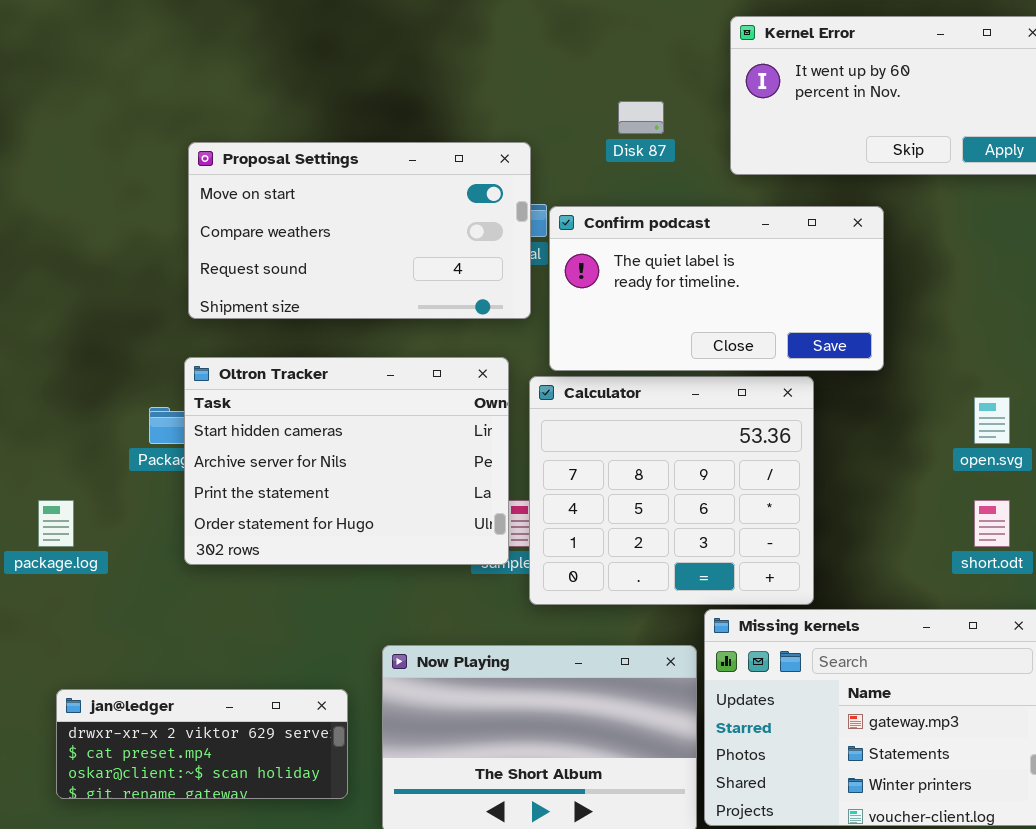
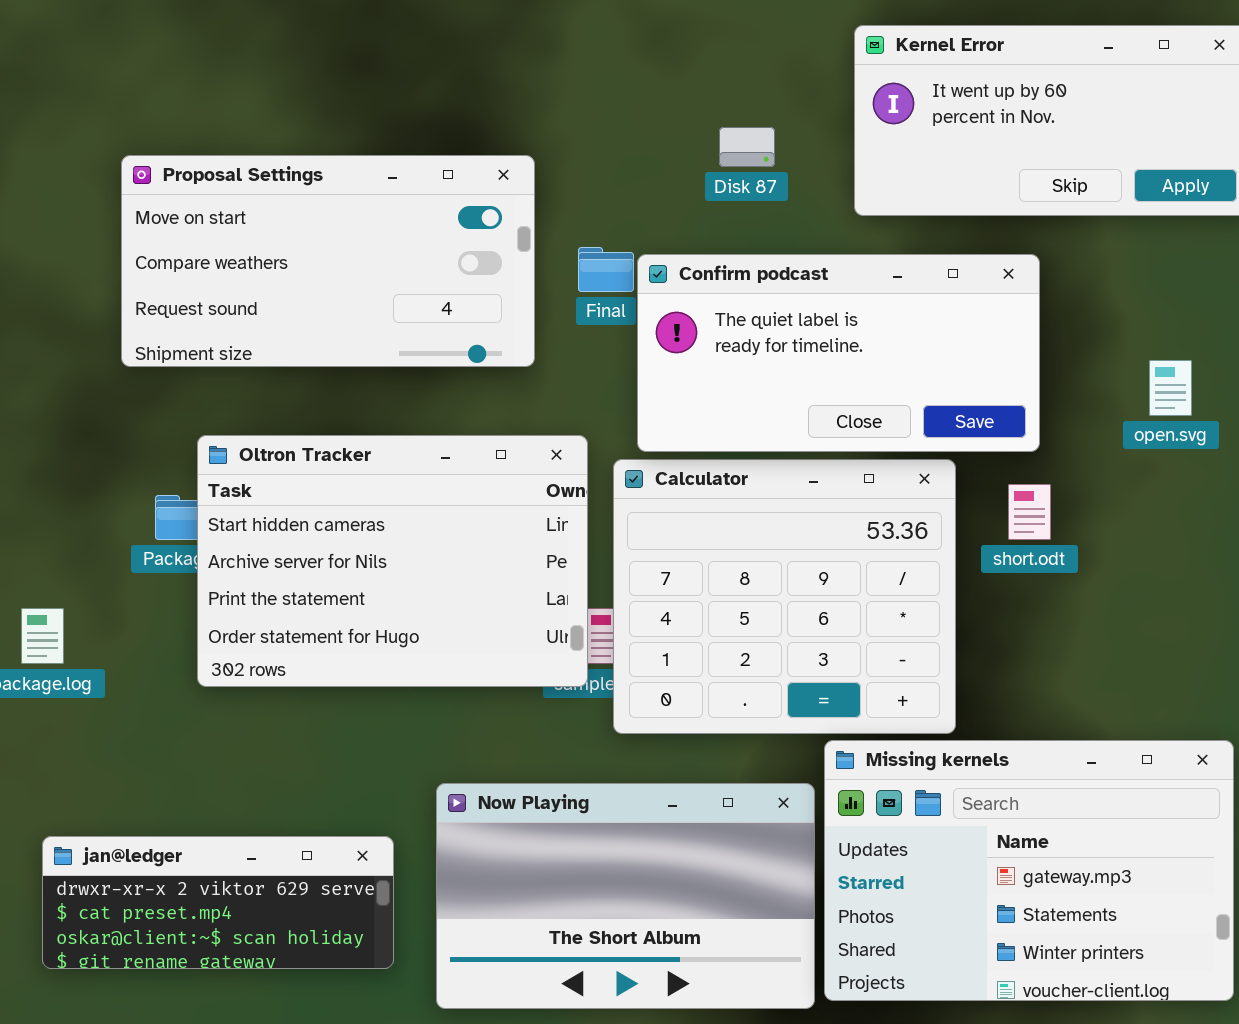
Proposal Settings: [188,142,531,319] -> [121,155,535,367], moved
open.svg: [974,397,1010,444] -> [1149,360,1192,416], moved
short.odt: [974,500,1010,547] -> [1008,484,1051,540], moved

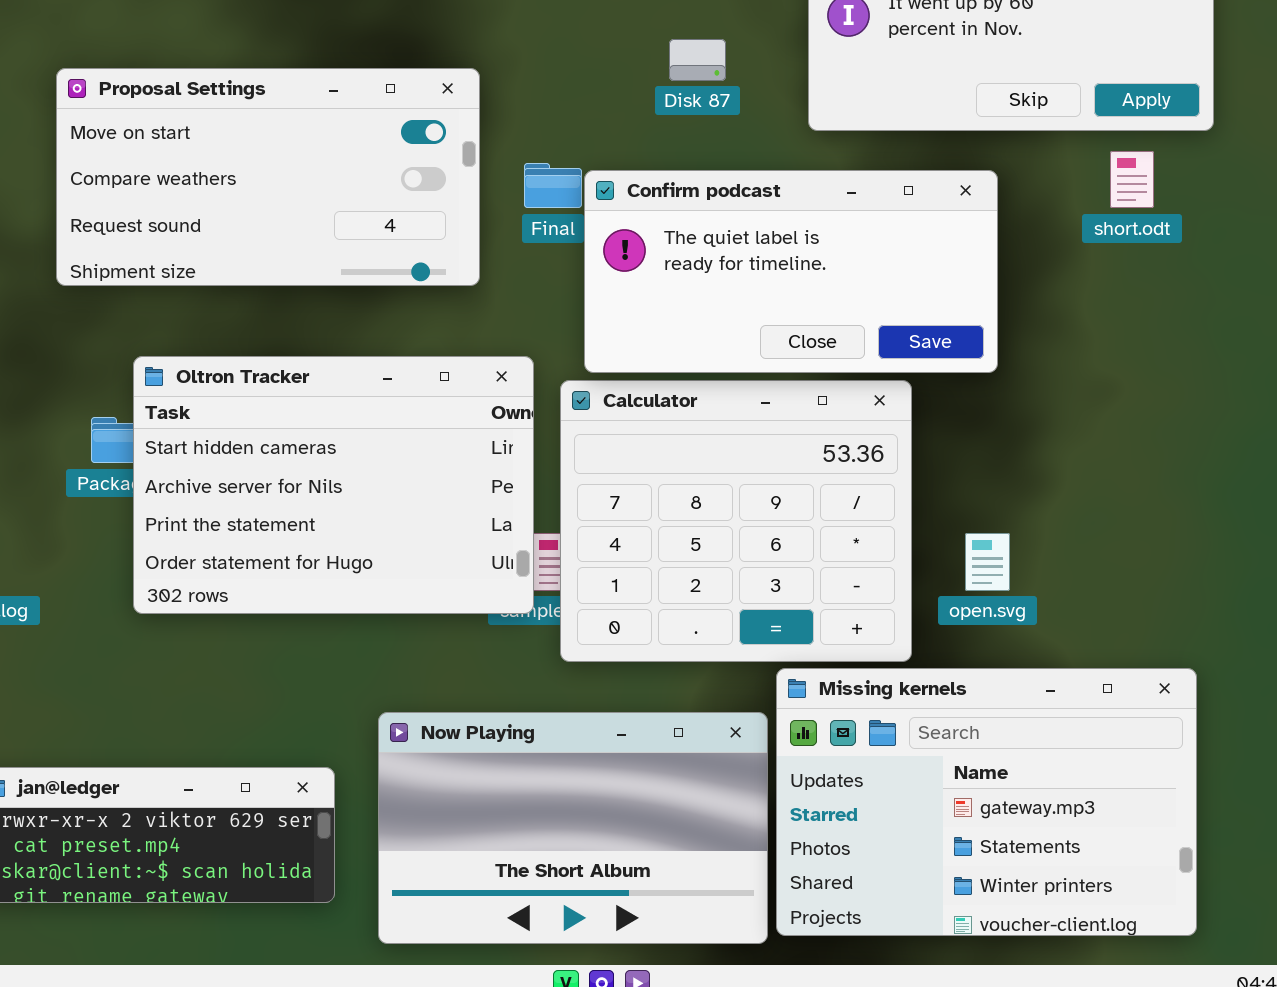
open.svg: [1149,360,1192,416] -> [965,533,1010,591], moved
short.odt: [1008,484,1051,540] -> [1110,151,1154,208], moved

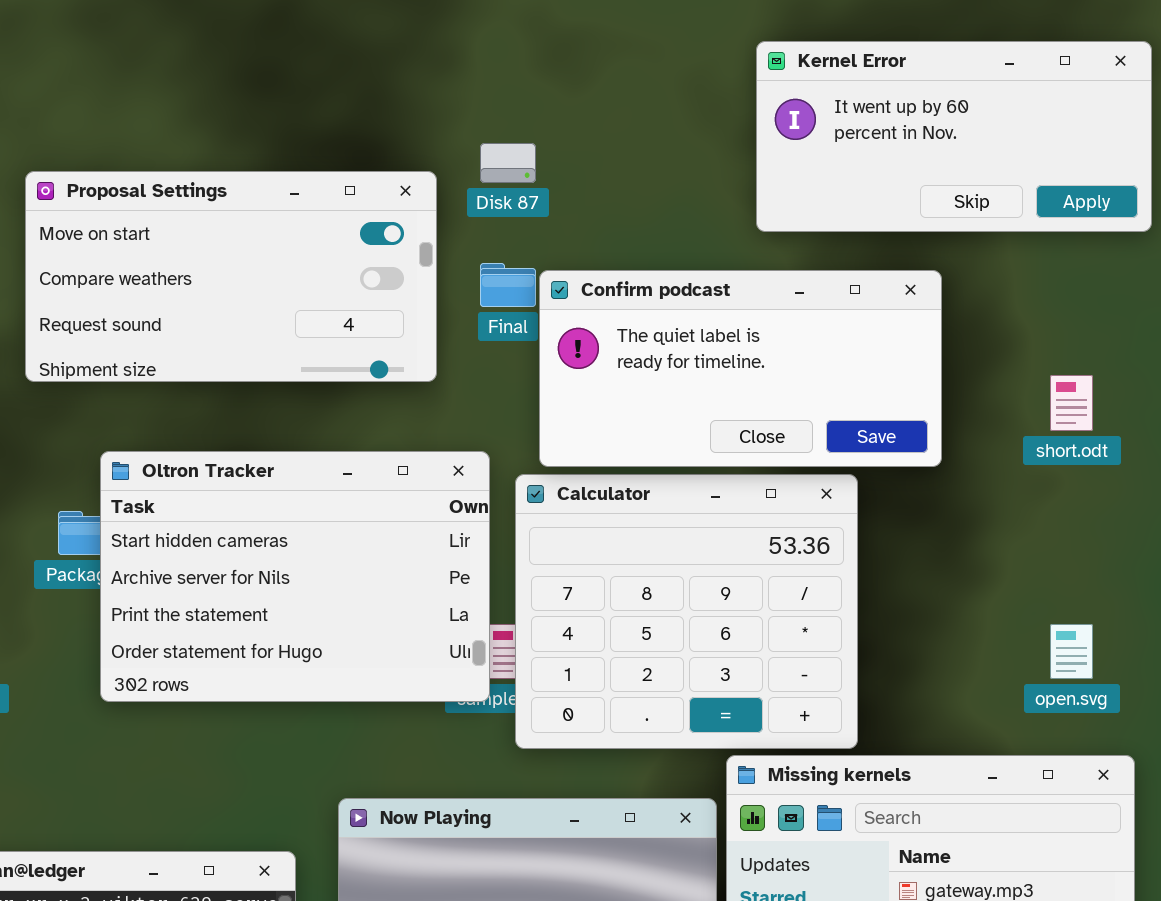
Disk 87: [669,39,726,81] -> [480,143,536,183], moved
short.odt: [1110,151,1154,208] -> [1050,375,1093,431], moved
open.svg: [965,533,1010,591] -> [1050,624,1093,679], moved

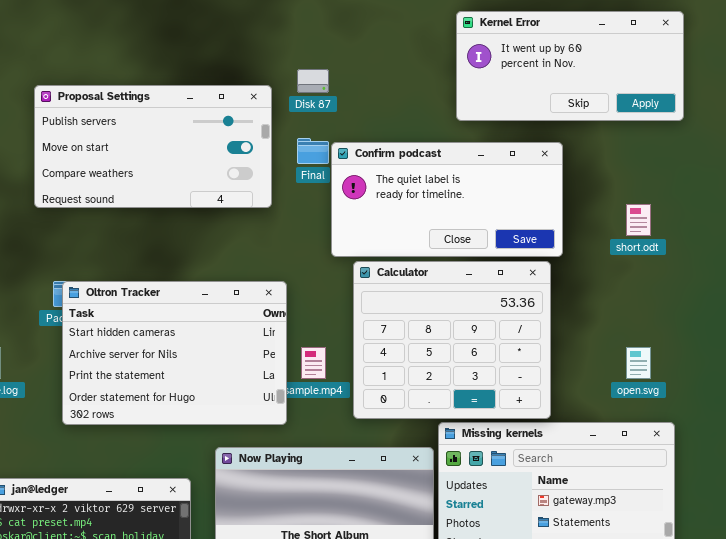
Proposal Settings: [25,171,437,382] -> [34,85,272,208], scrolled up 1 row
Oltron Tracker: [100,451,490,702] -> [62,281,287,425], moved
Calculator: [515,474,858,749] -> [353,261,551,419], moved

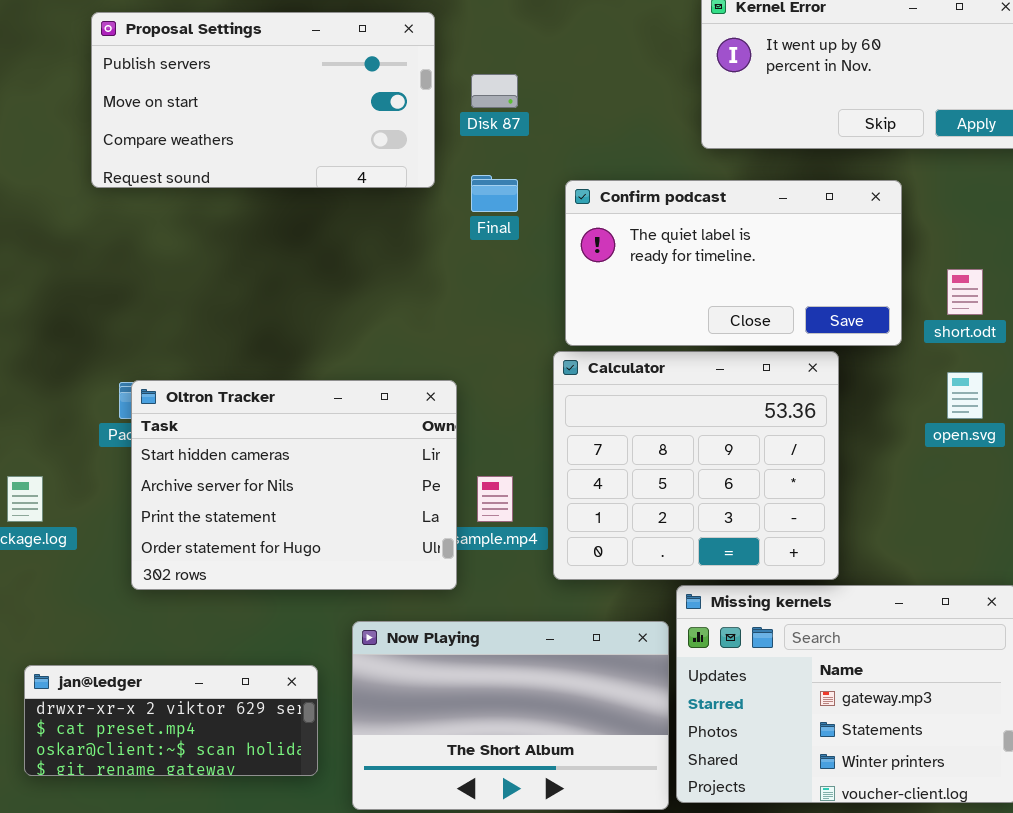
Proposal Settings: [34,85,272,208] -> [91,12,435,188], moved
Confirm podcast: [331,142,563,257] -> [565,180,902,346], moved
open.svg: [626,347,651,379] -> [947,372,983,419], moved

